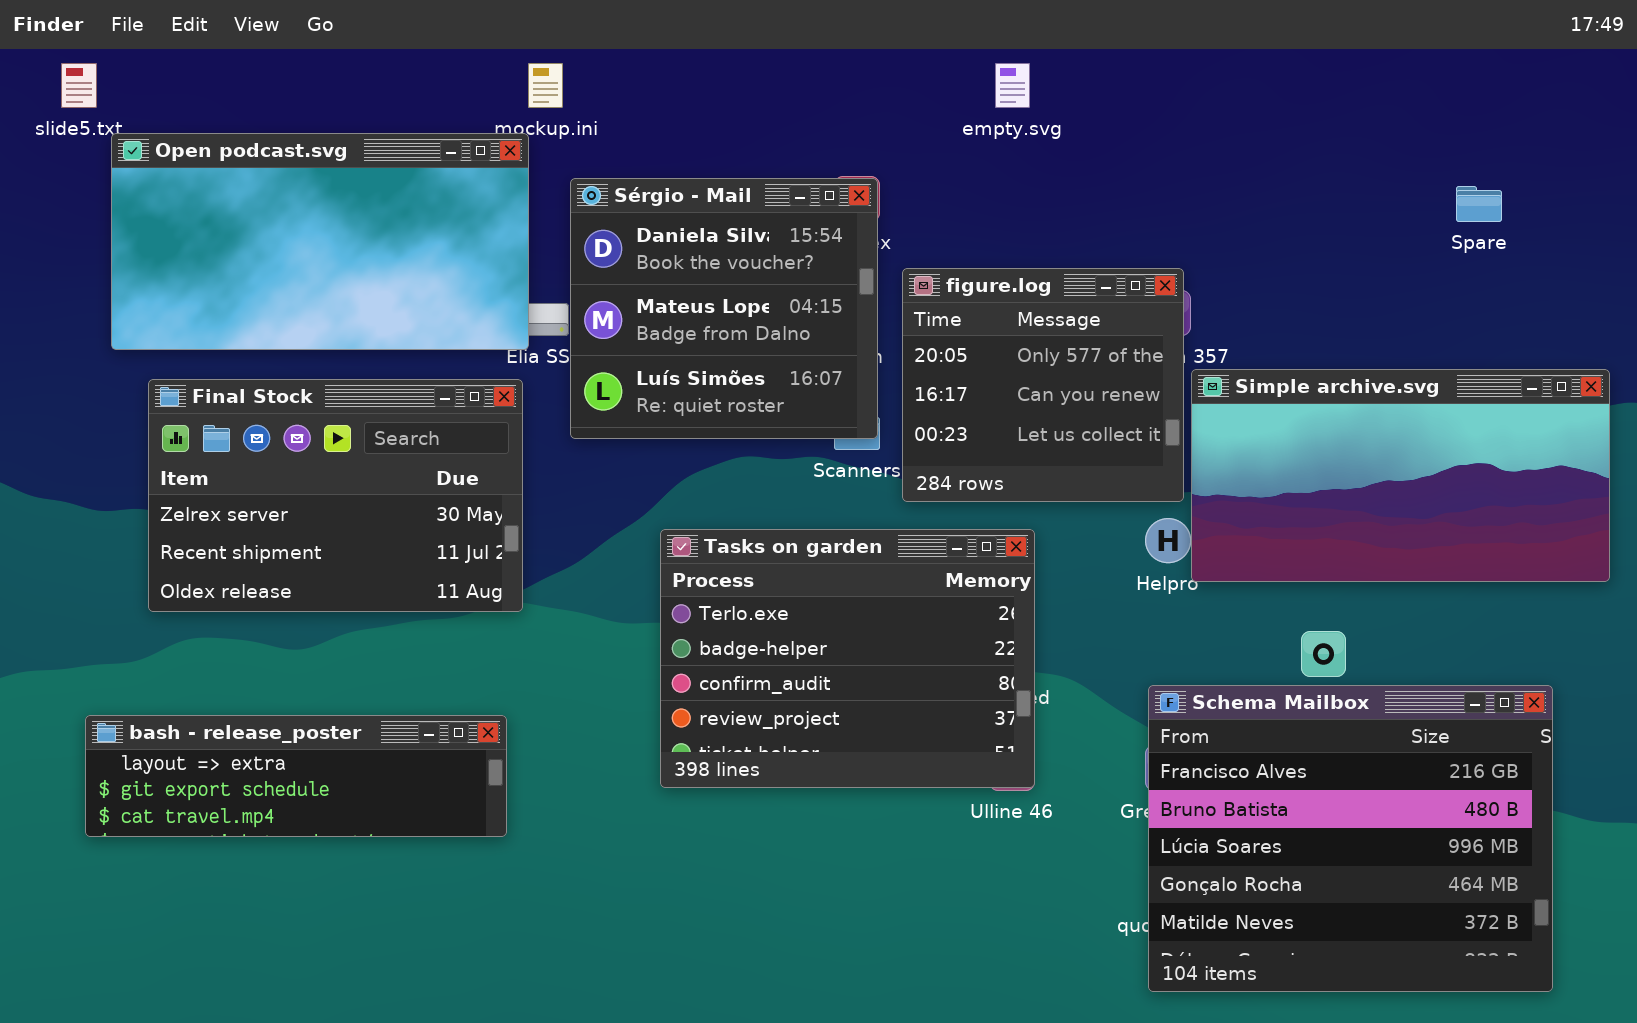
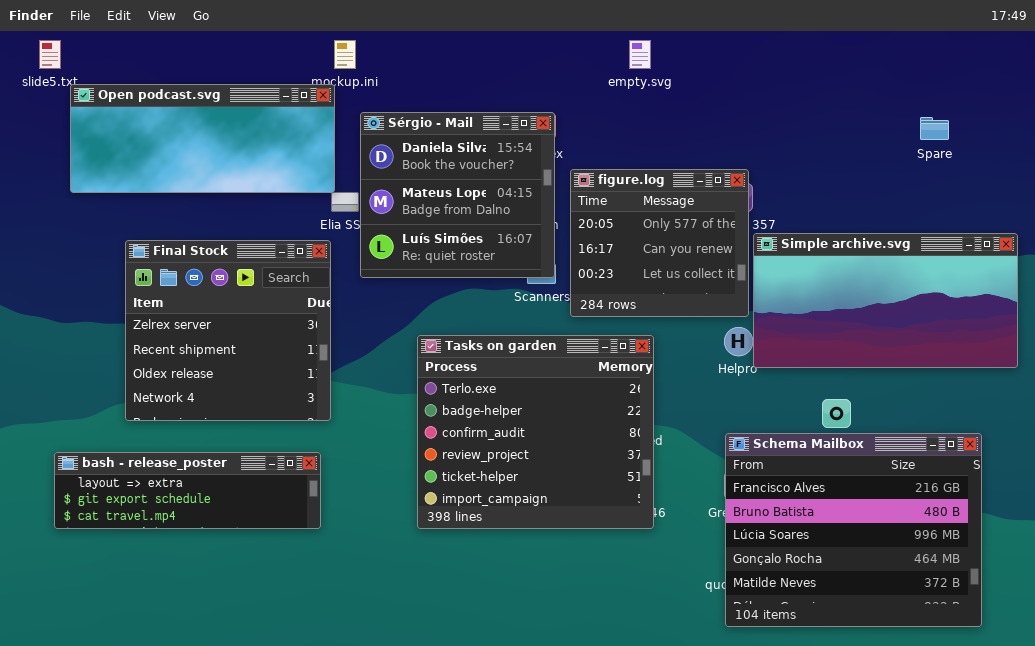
Open podcast.svg: [111,133,529,350] -> [70,84,335,193], resized
Final Stock: [148,379,523,612] -> [125,240,331,421], resized
Tasks on garden: [660,529,1035,788] -> [417,335,654,529], resized

